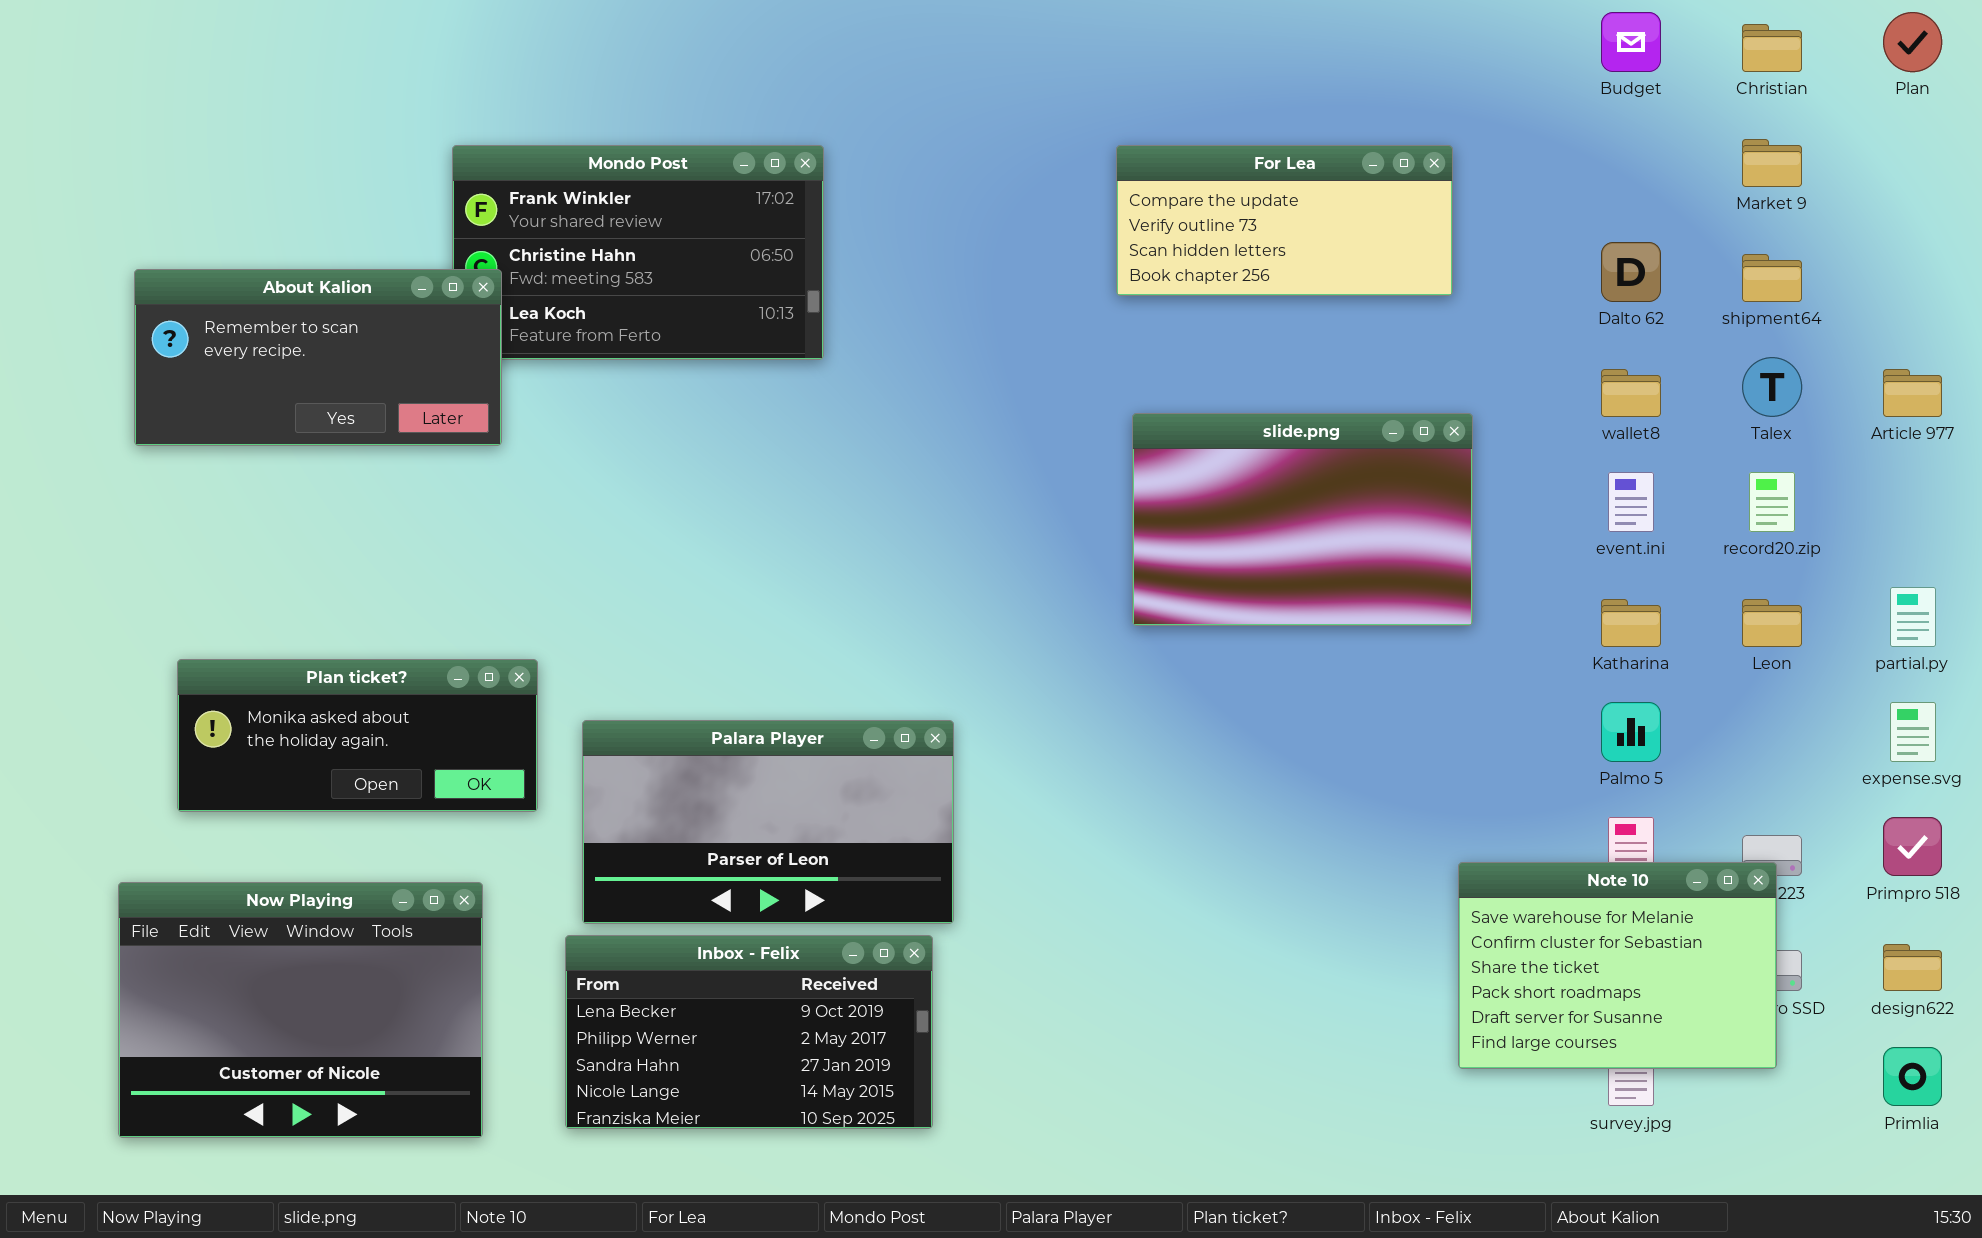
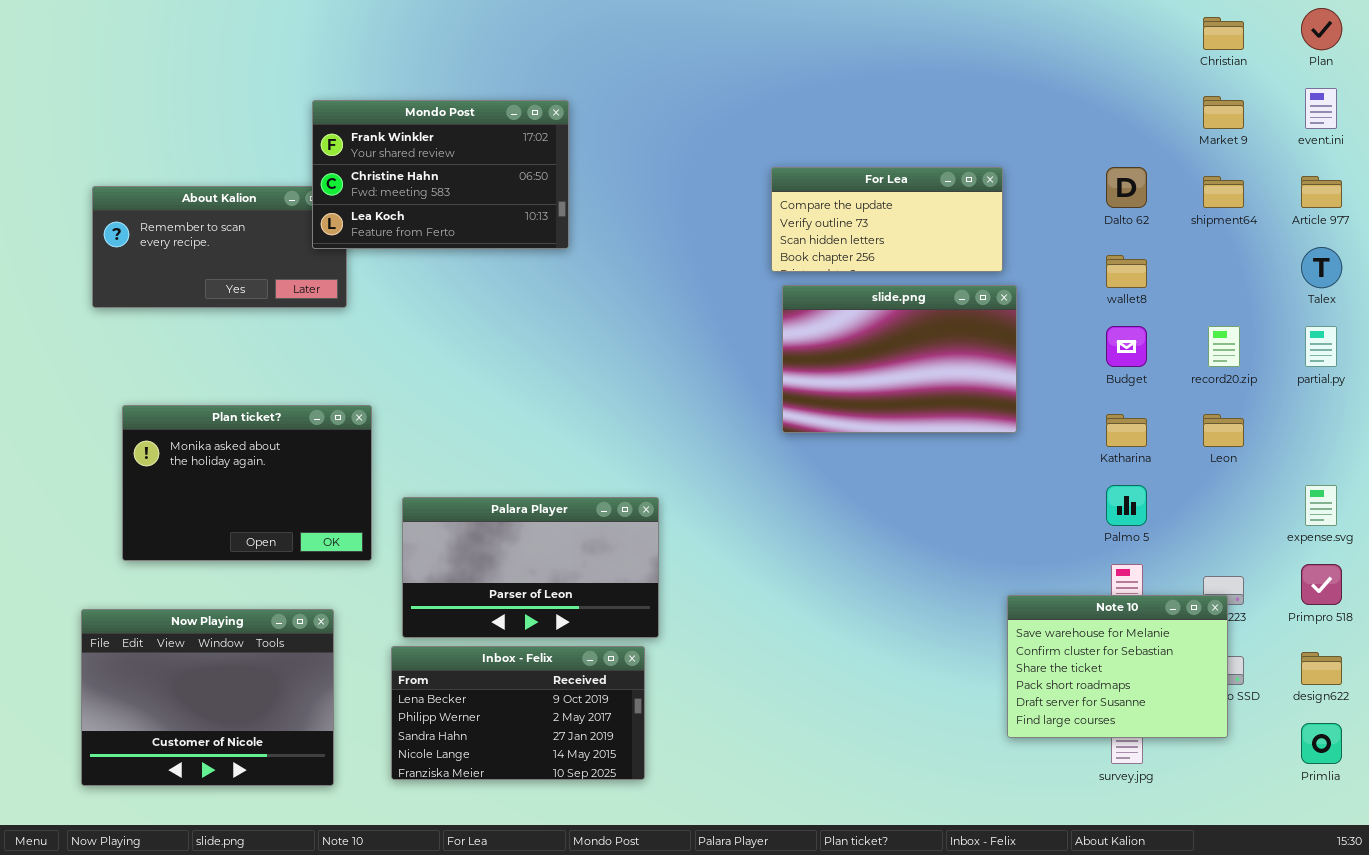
Budget: [1601,12,1661,72] -> [1106,326,1147,367], moved
Mondo Post: [452,145,824,360] -> [312,100,569,249], raised
For Lea: [1116,145,1453,296] -> [771,167,1003,272], moved
Talex: [1742,357,1802,417] -> [1301,247,1342,288], moved
Article 977: [1883,369,1942,417] -> [1301,176,1342,208], moved
event.ini: [1608,472,1654,532] -> [1305,88,1337,129], moved
partial.py: [1890,587,1936,647] -> [1305,326,1337,367], moved
Plan ticket?: [177,659,538,812] -> [122,405,372,561], resized

